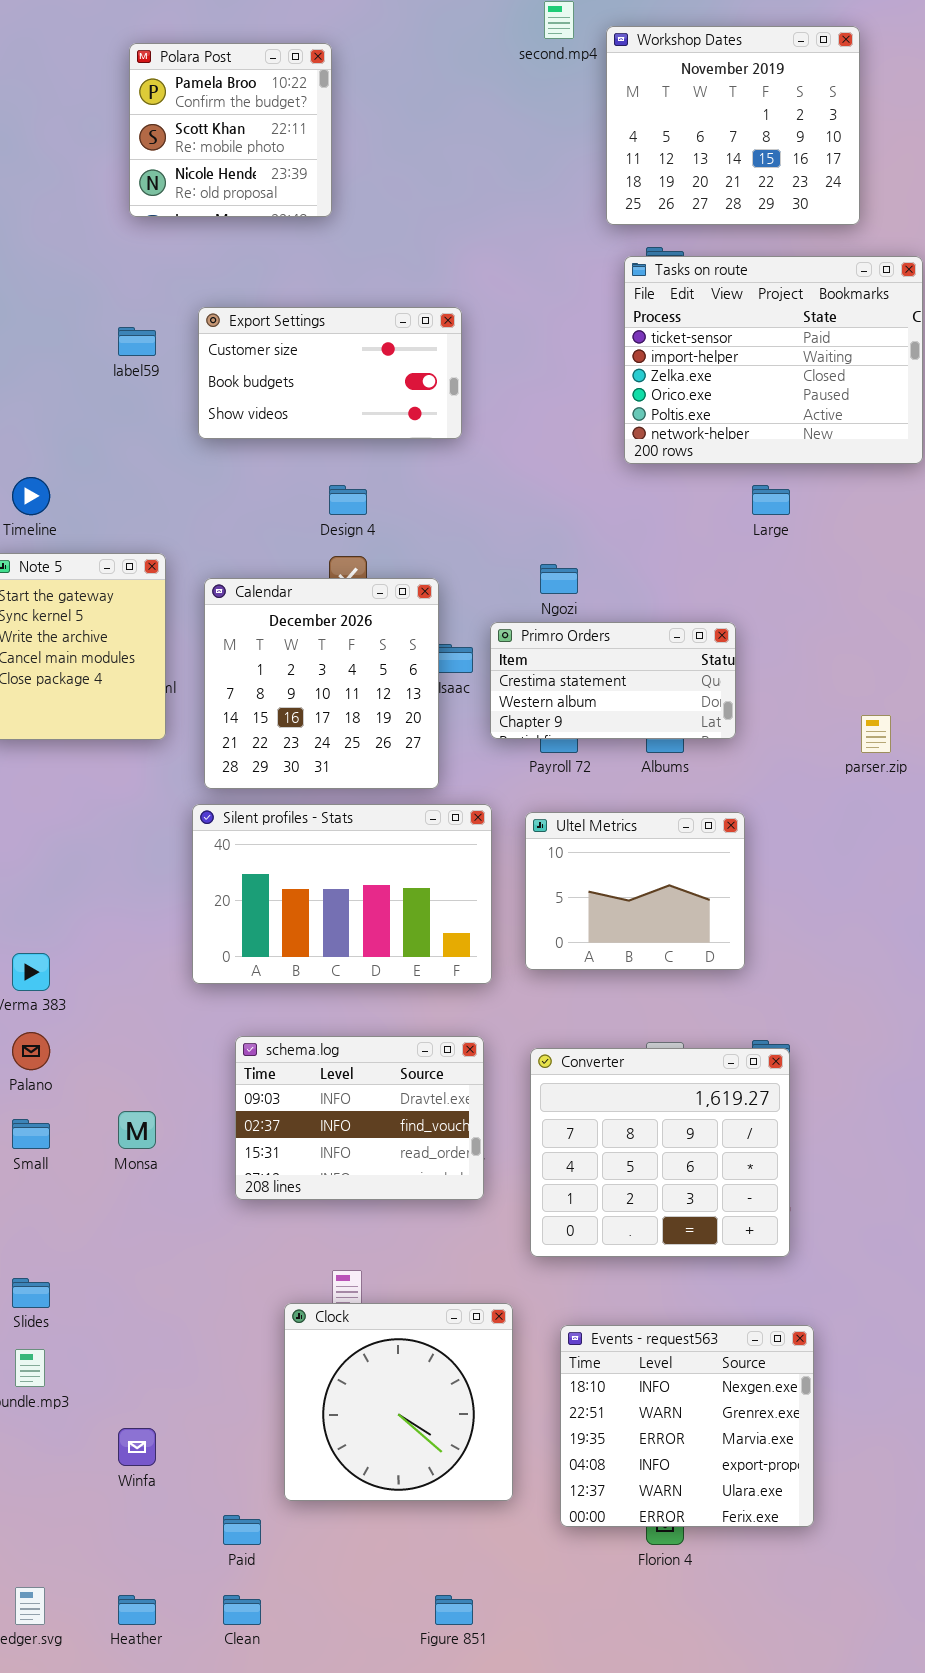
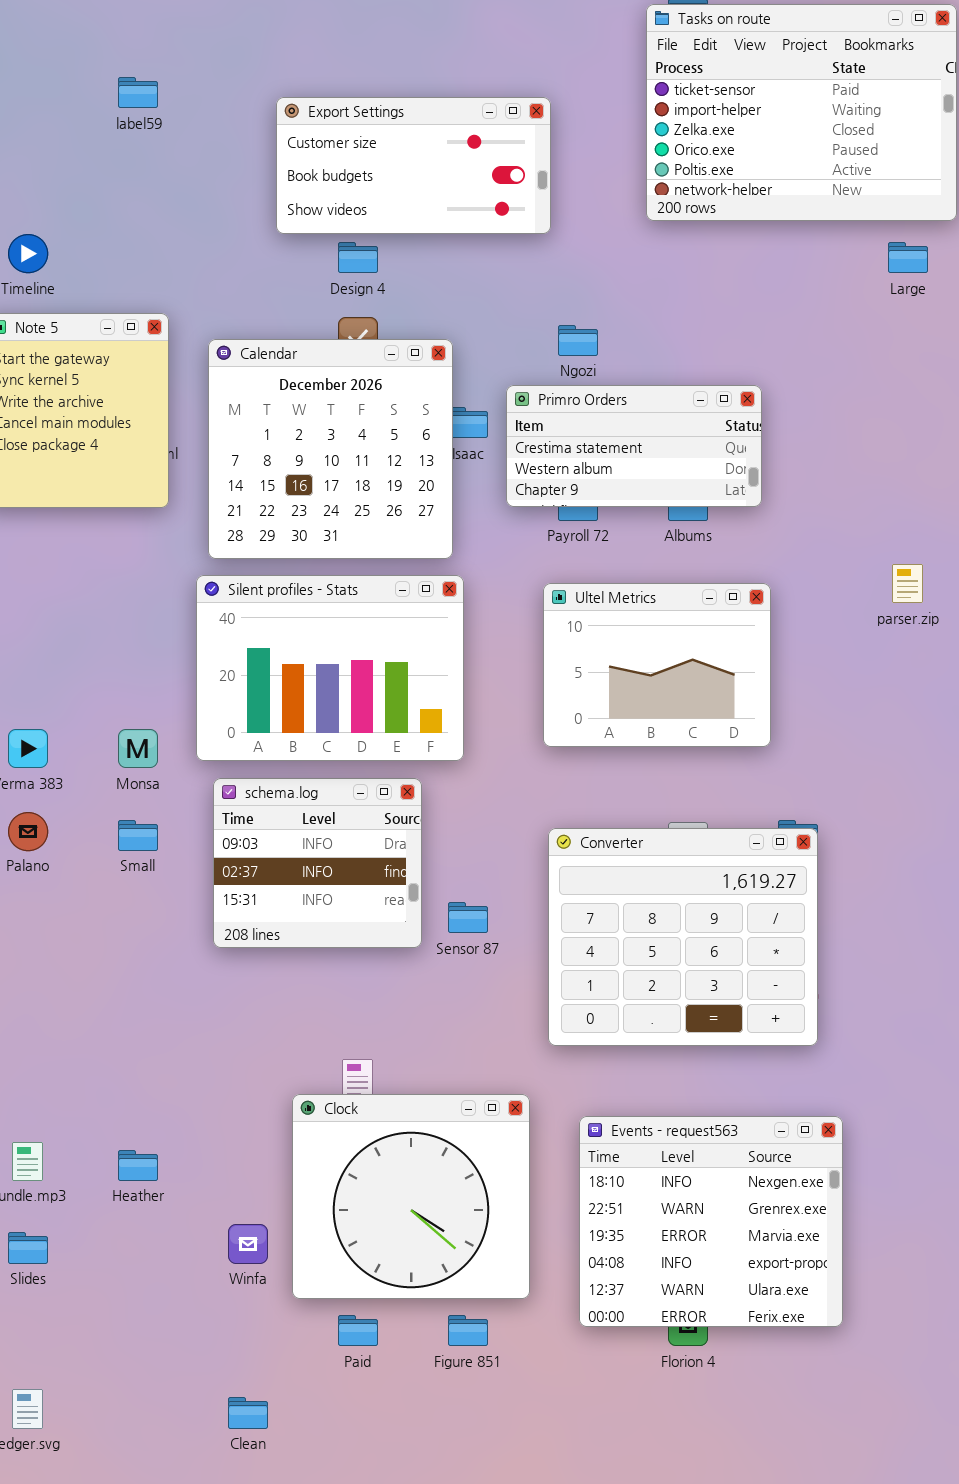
Export Settings: [198,307,462,439] -> [276,97,551,234], moved
Large: [752,485,790,515] -> [888,242,928,273], moved
parser.zip: [861,715,891,753] -> [892,564,923,603], moved
Silent profiles - Stats: [192,804,492,984] -> [196,575,464,761], resized
schema.log: [235,1036,484,1200] -> [213,778,422,948], moved, resized
Monsa: [118,1111,156,1149] -> [118,729,158,768], moved
Small: [12,1119,50,1149] -> [118,820,158,851], moved
Slides: [12,1278,50,1308] -> [8,1232,48,1264], moved
Winfa: [118,1428,156,1466] -> [228,1224,268,1264], moved
Paid: [223,1515,261,1545] -> [338,1315,378,1346], moved
Heather: [118,1595,156,1625] -> [118,1150,158,1181], moved
Figure 851: [435,1595,473,1625] -> [448,1315,488,1346], moved

